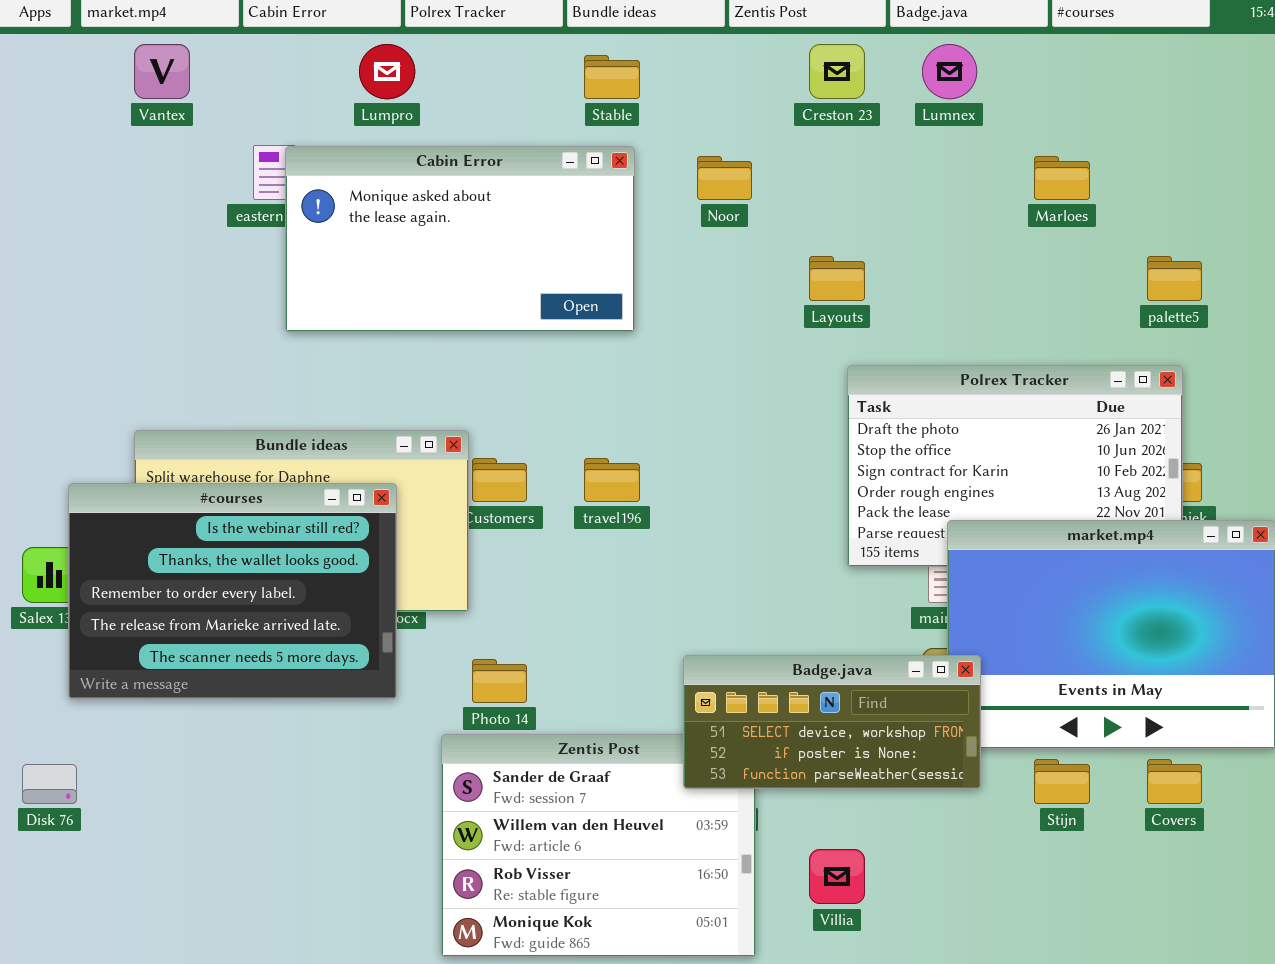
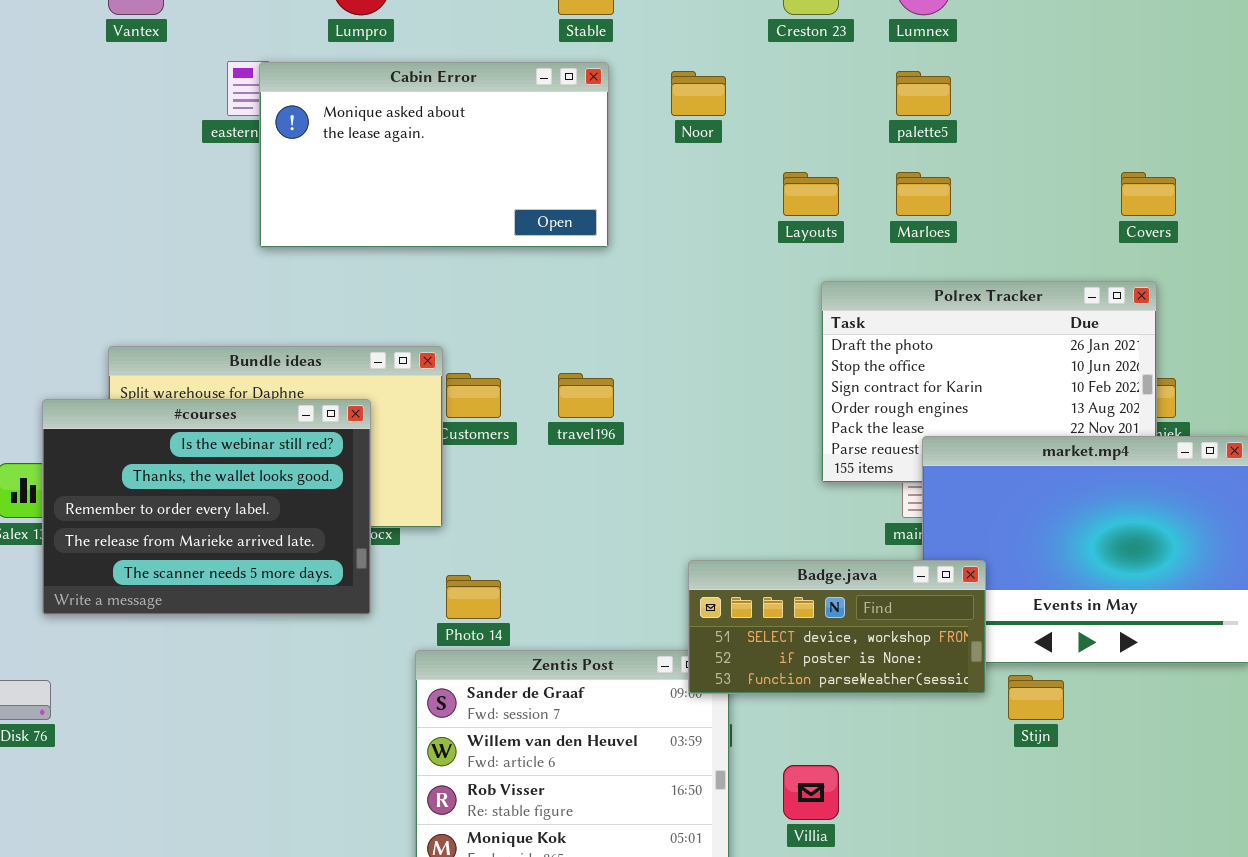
Marloes: [1034,156,1090,200] -> [896,172,951,216], moved
palette5: [1147,256,1202,301] -> [896,71,951,116], moved
Badge.java: [683,655,981,789] -> [688,560,986,694], moved
Covers: [1147,759,1202,804] -> [1121,172,1176,216], moved

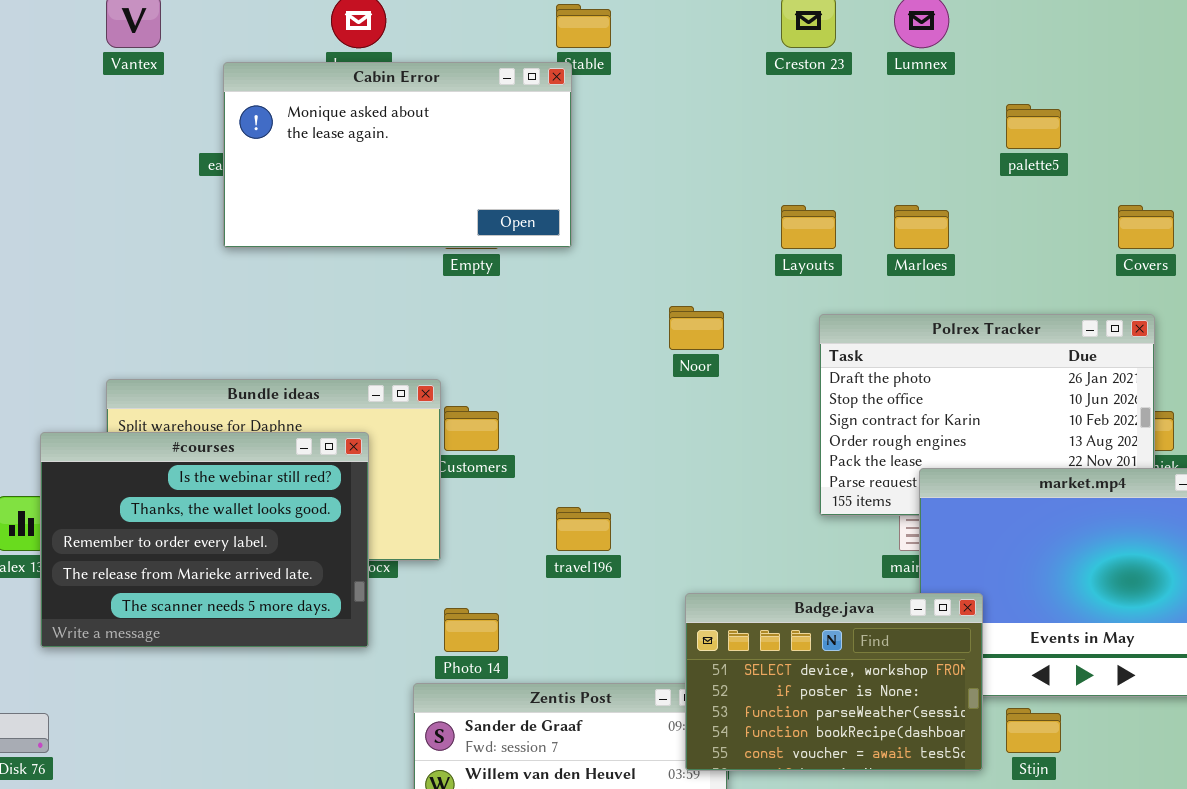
Cabin Error: [259,62,609,248] -> [223,62,572,248], moved
Noor: [671,71,726,116] -> [669,306,724,350], moved
palette5: [896,71,951,116] -> [1006,104,1061,149], moved
travel196: [558,373,614,418] -> [556,507,611,551], moved
Badge.java: [688,560,986,694] -> [685,593,983,771], resized

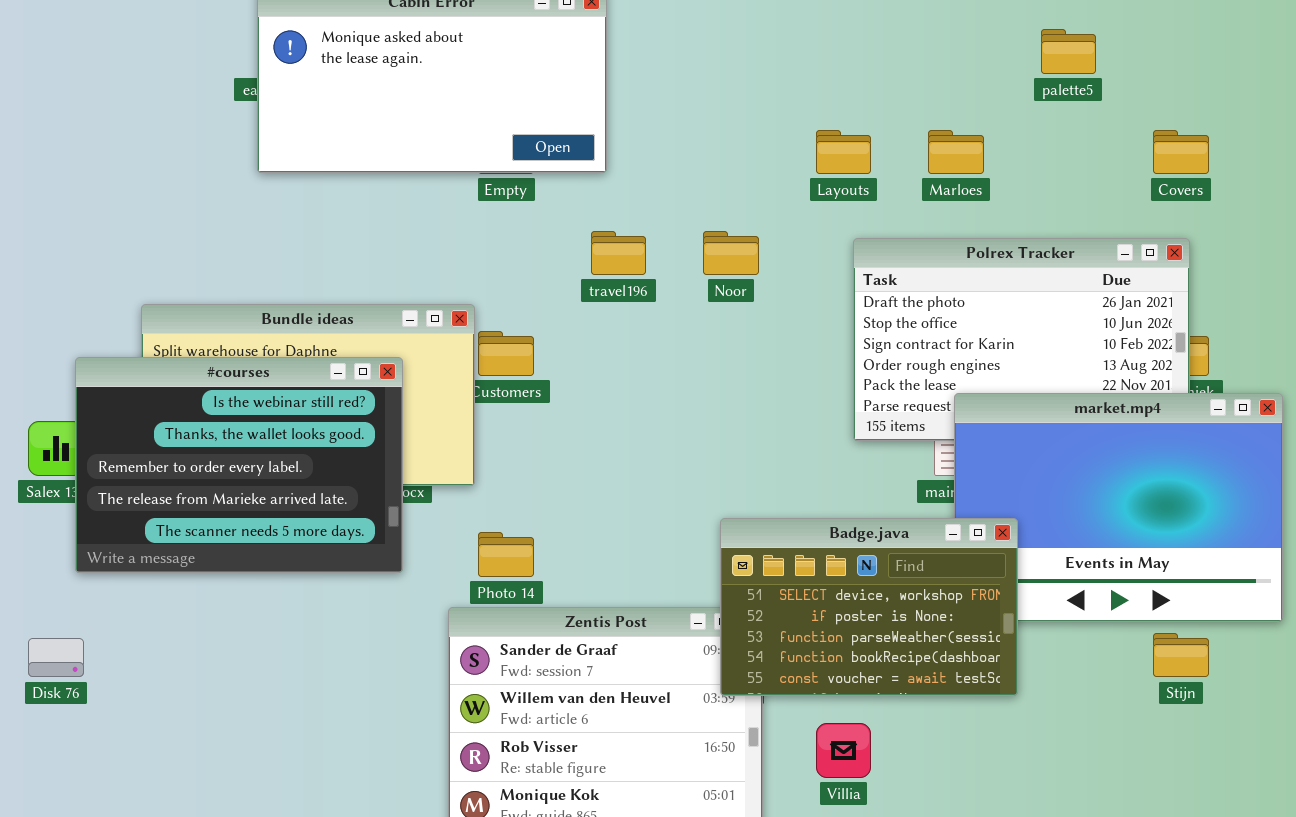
travel196: [556,507,611,551] -> [591,231,646,275], moved
Stijn: [1006,708,1061,753] -> [1153,633,1209,677], moved

